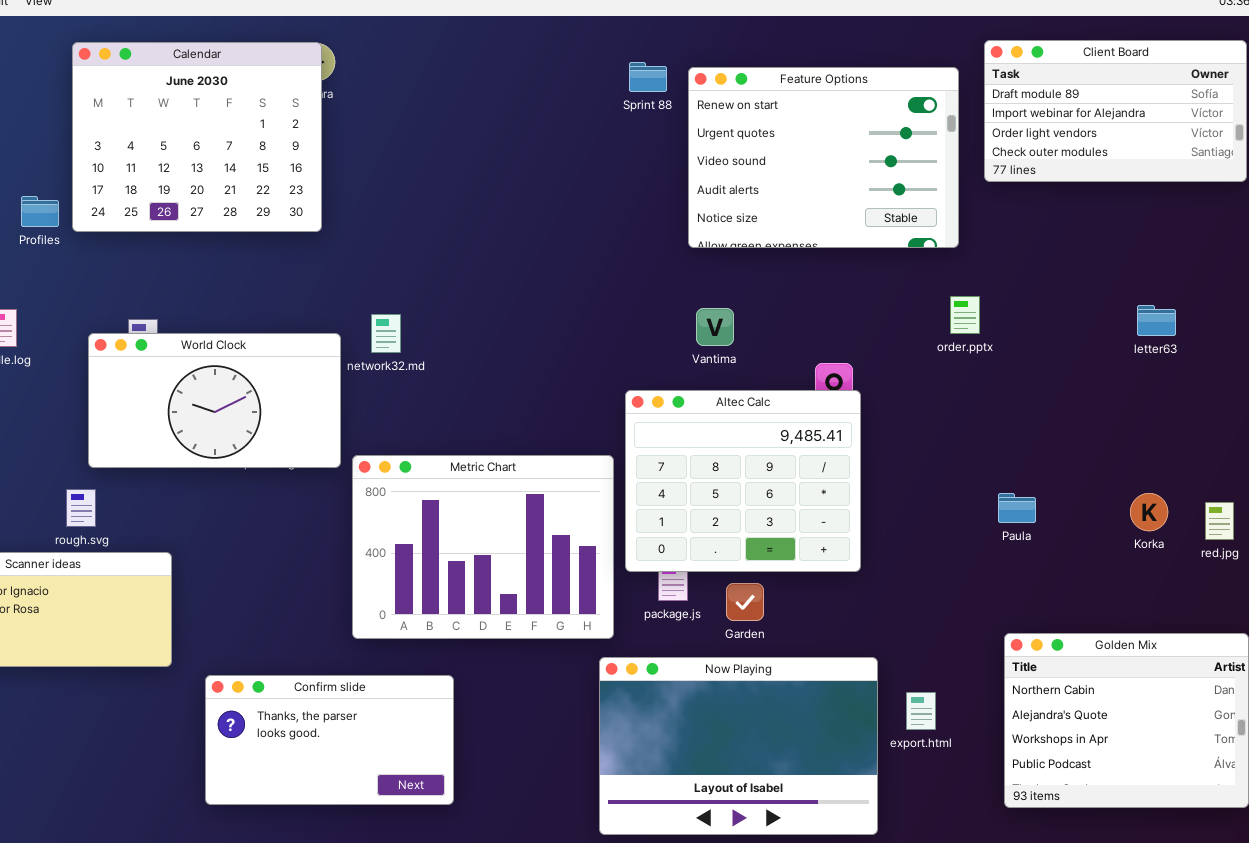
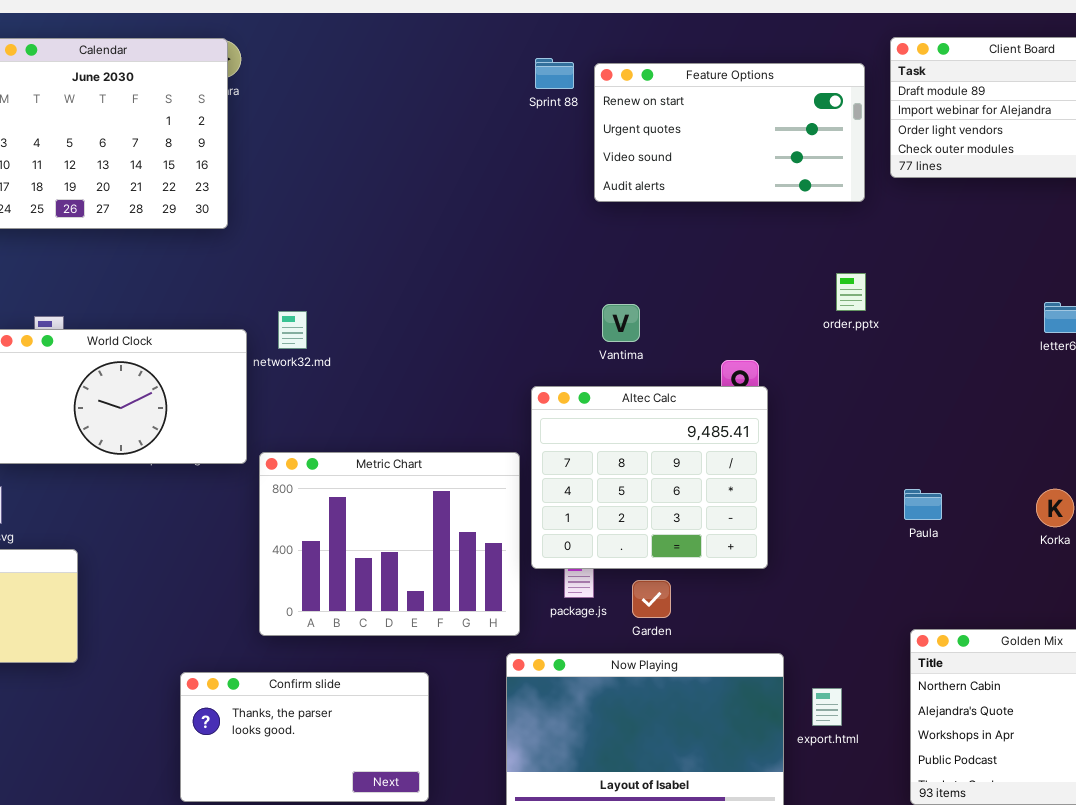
Feature Options: [688,67,959,248] -> [594,63,865,202], resized
order.pptx: [950,296,980,334] -> [836,273,866,311], moved
Confirm slide: [205,675,454,805] -> [180,672,429,802], moved

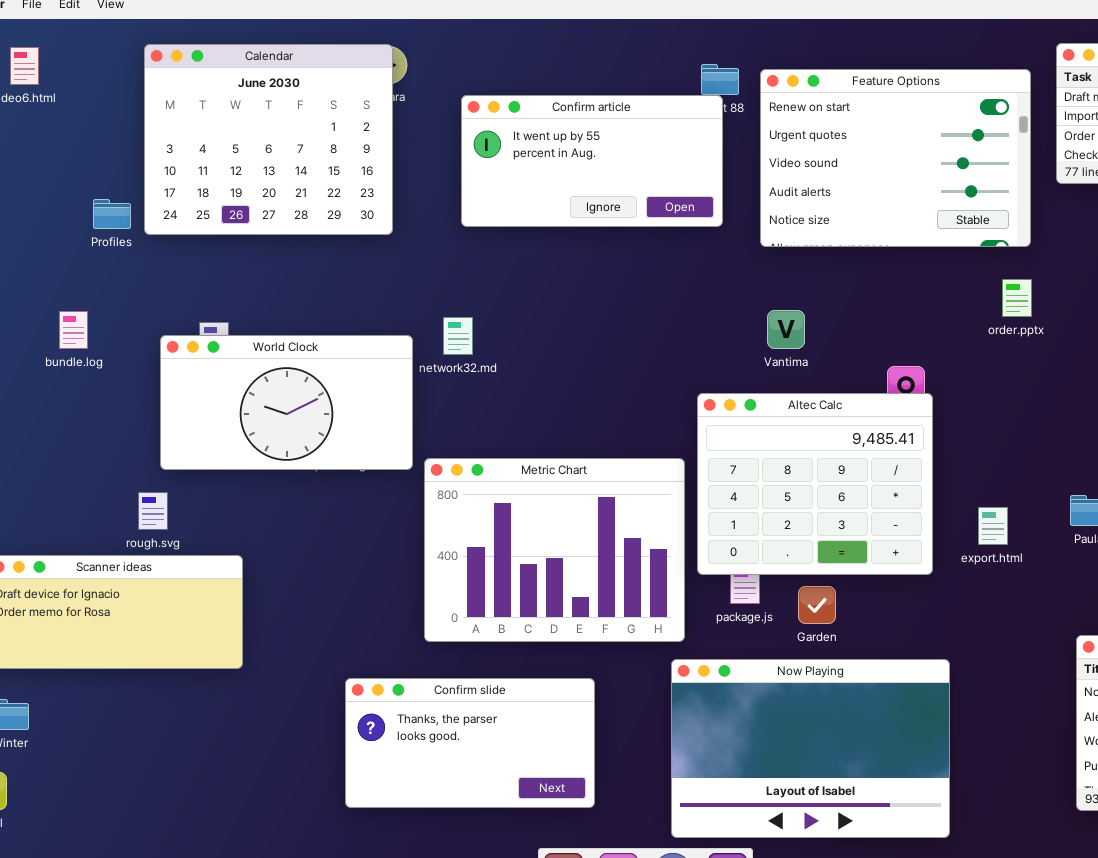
Feature Options: [594,63,865,202] -> [760,69,1031,247], resized
Confirm article: none -> [461,95,723,227], opened
export.html: [812,688,842,726] -> [978,507,1008,545], moved

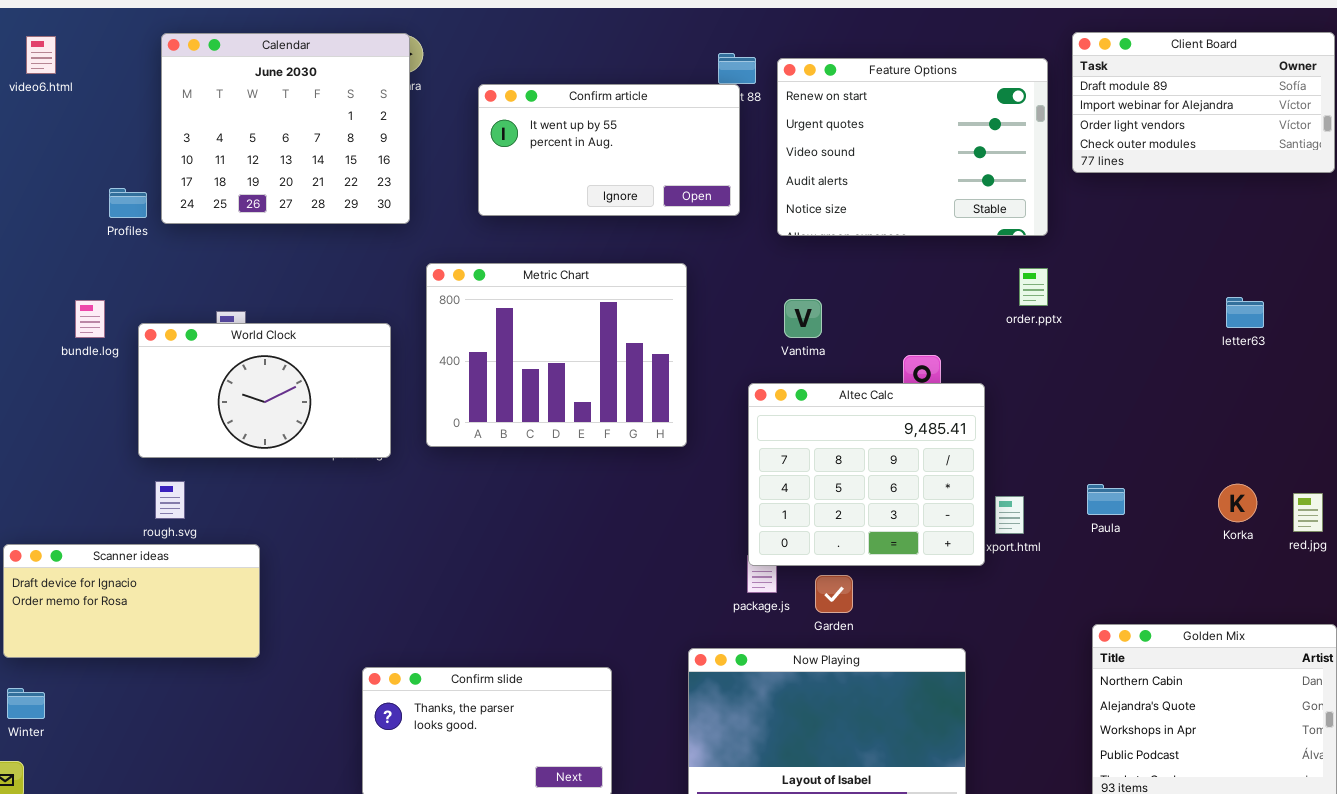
World Clock: [160,335,413,470] -> [138,323,391,458], moved
Altec Calc: [697,393,933,575] -> [748,383,985,566], moved
Metric Chart: [424,458,685,642] -> [426,263,687,447], moved

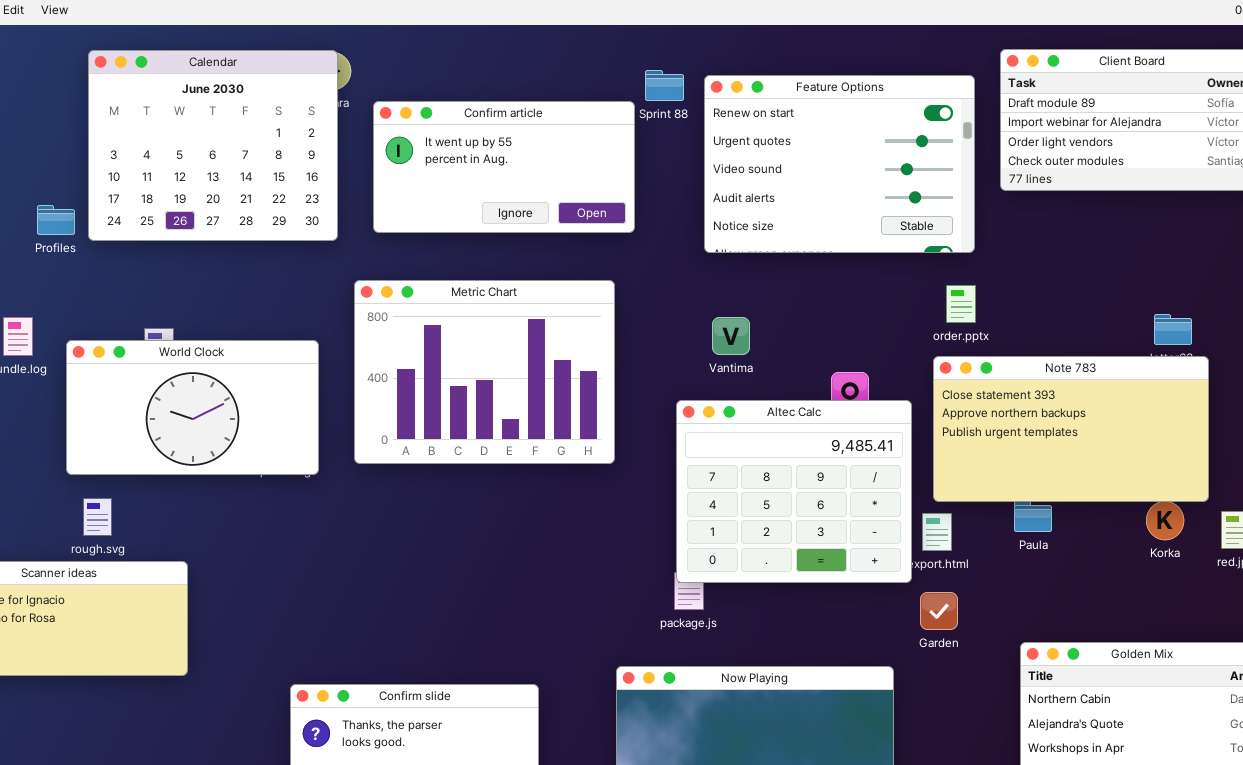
Confirm article: [478,84,740,216] -> [373,101,635,233], moved
Note 783: none -> [933,356,1209,502], opened
Garden: [815,575,853,613] -> [920,592,958,630], moved

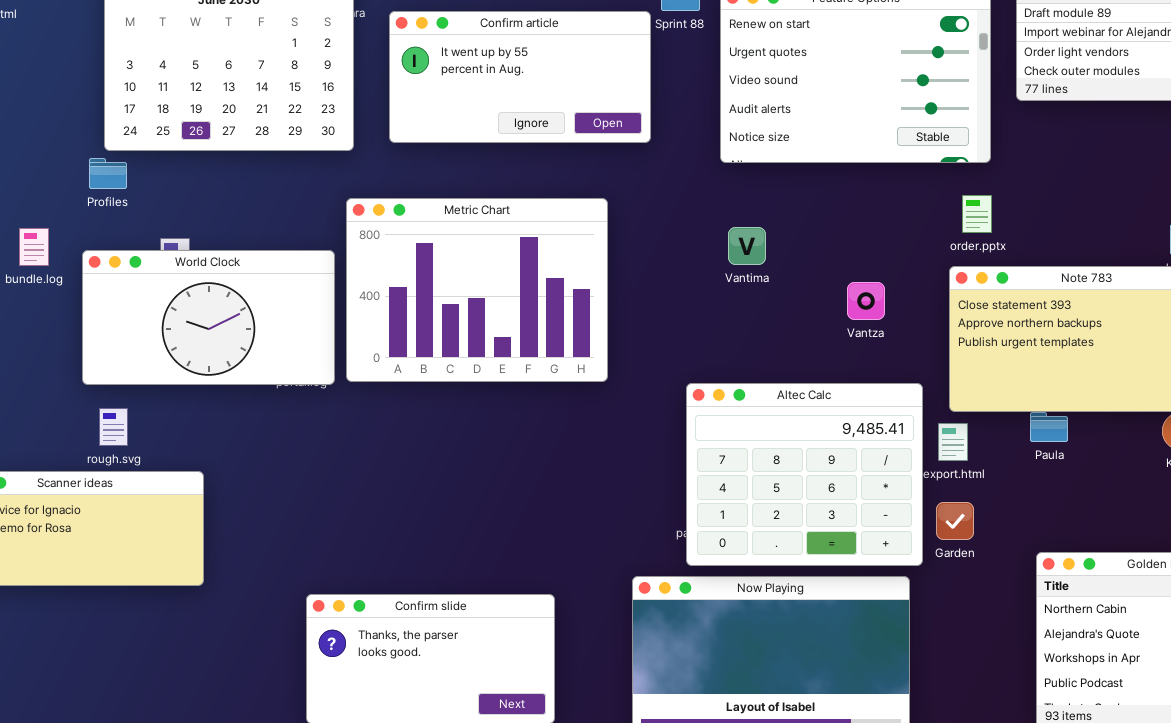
Profiles: [37,205,75,235] -> [89,158,127,189], moved
Metric Chart: [354,280,615,464] -> [346,198,608,382], moved
Altec Calc: [676,400,912,583] -> [686,383,923,566], moved

